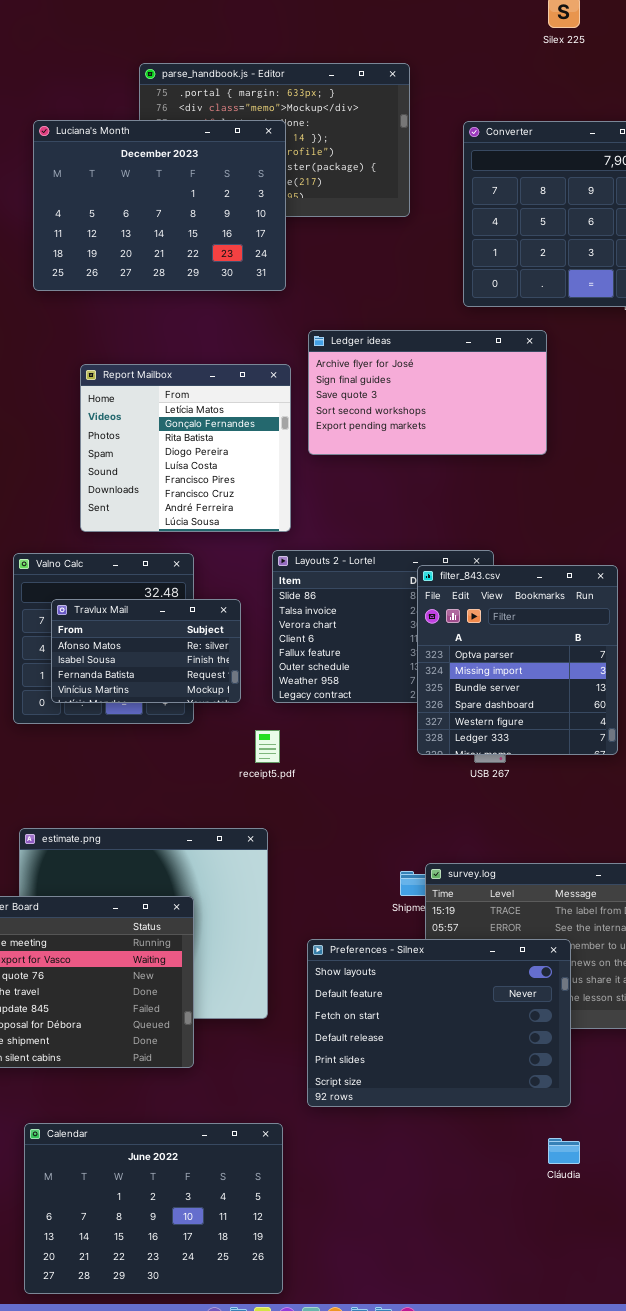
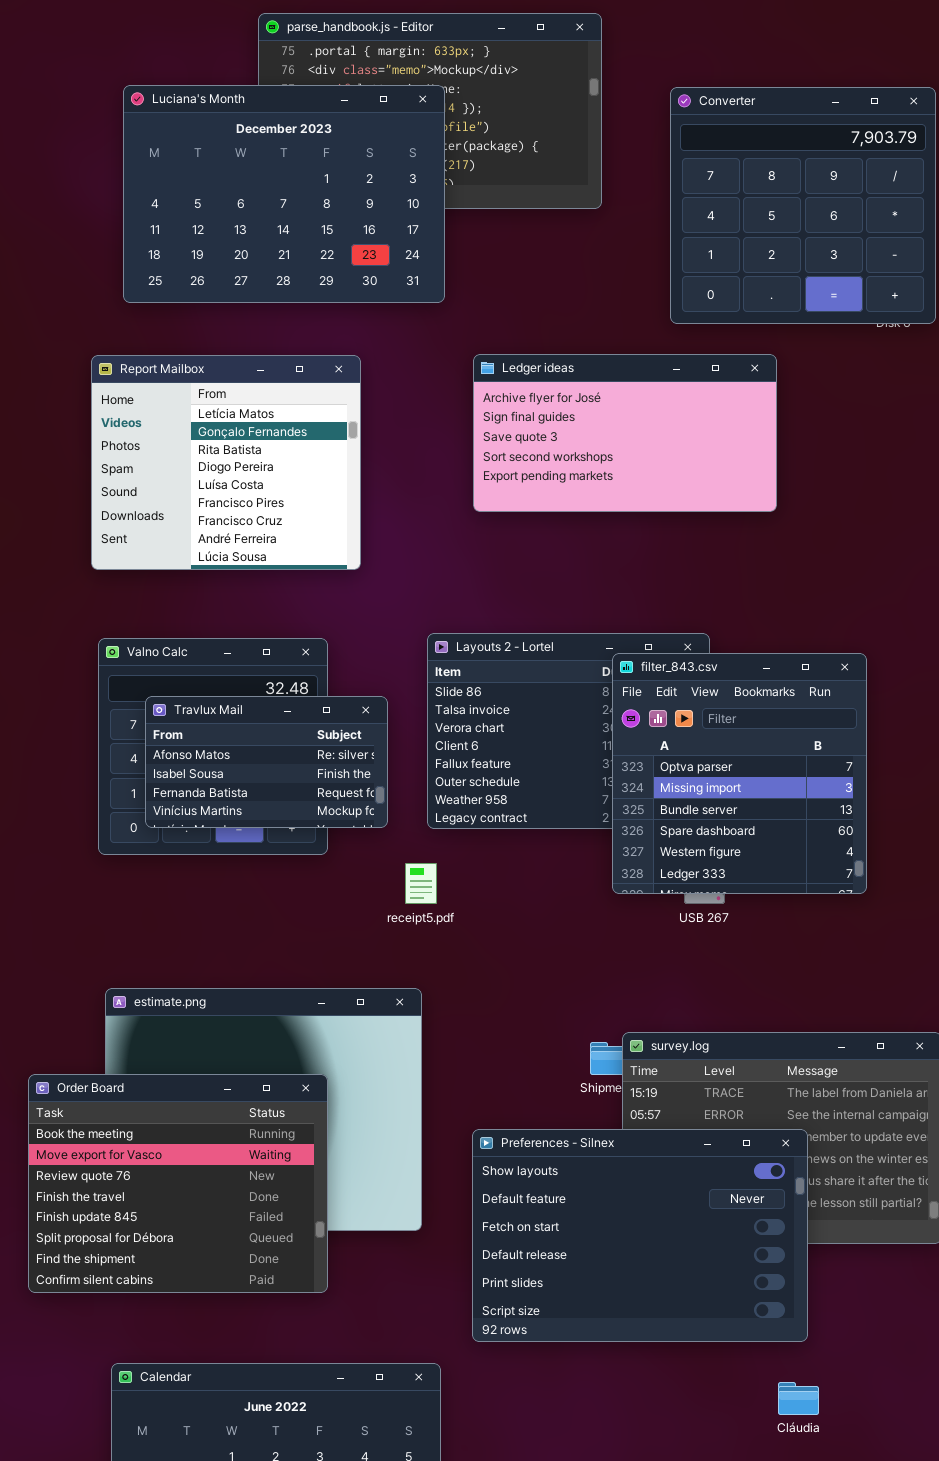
Report Mailbox: [80,364,291,532] -> [91,355,361,570], moved

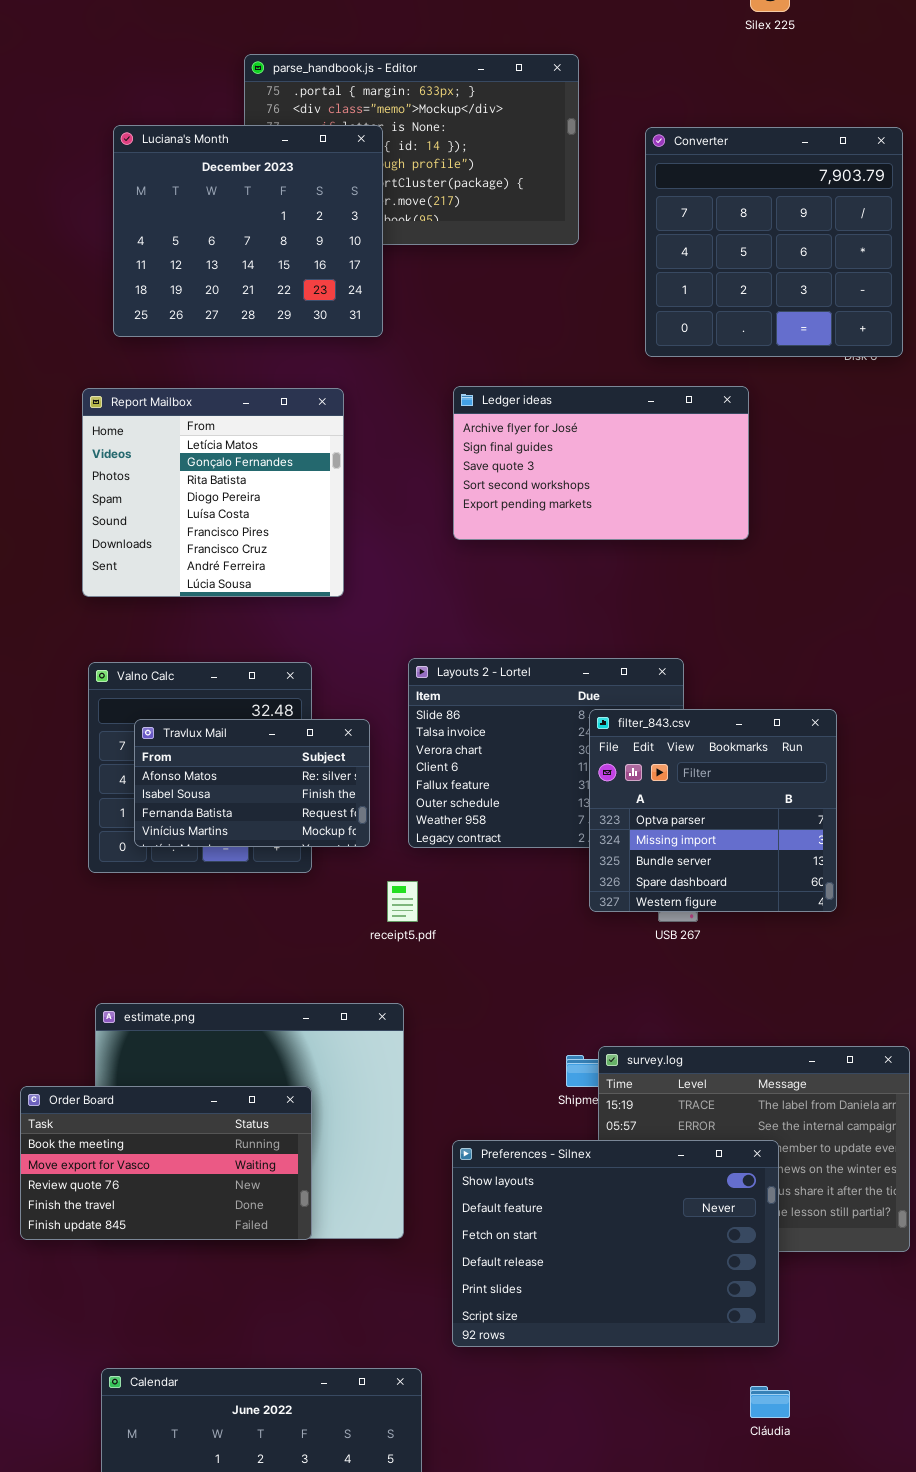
Luciana's Month: [123,85,445,303] -> [113,125,383,337], resized
filter_843.csv: [612,653,867,894] -> [589,709,837,912], resized
Order Board: [28,1074,328,1293] -> [20,1086,312,1240], resized

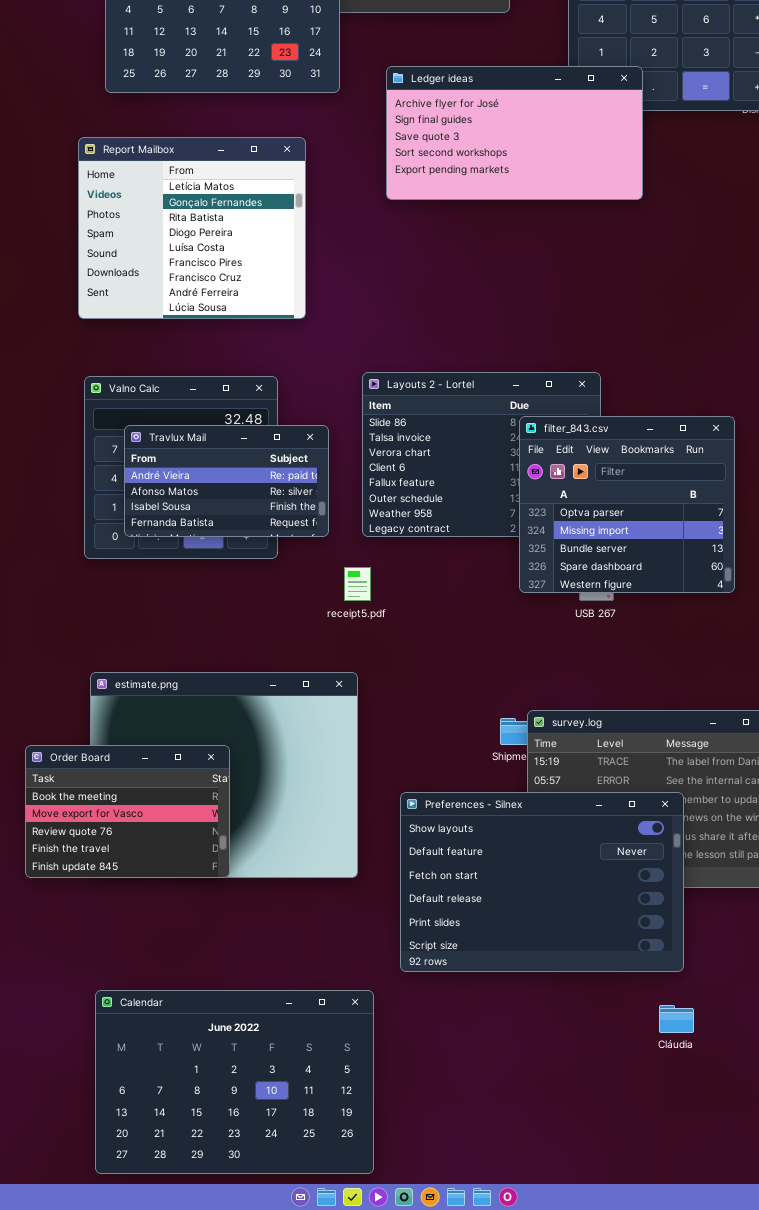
Ledger ideas: [453,386,749,540] -> [386,66,643,200], moved
Travlux Mail: [134,719,370,847] -> [124,425,329,537], scrolled up 1 row
Order Board: [20,1086,312,1240] -> [25,745,230,878], resized

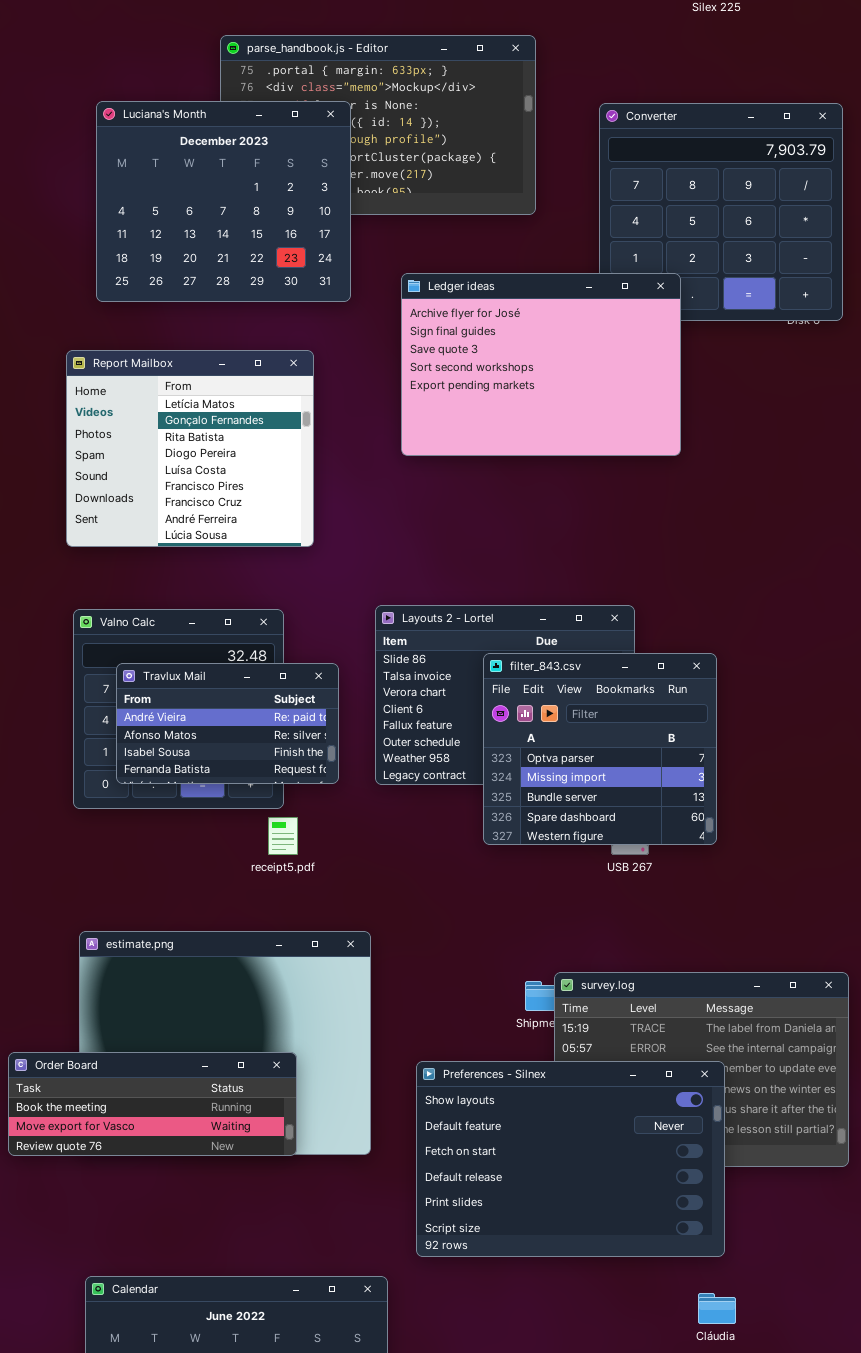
Ledger ideas: [386,66,643,200] -> [401,273,681,456], resized
filter_843.csv: [519,416,735,593] -> [483,653,717,845], moved
receipt5.pdf: [344,567,371,601] -> [268,817,298,855], moved
Order Board: [25,745,230,878] -> [8,1052,297,1156], resized

